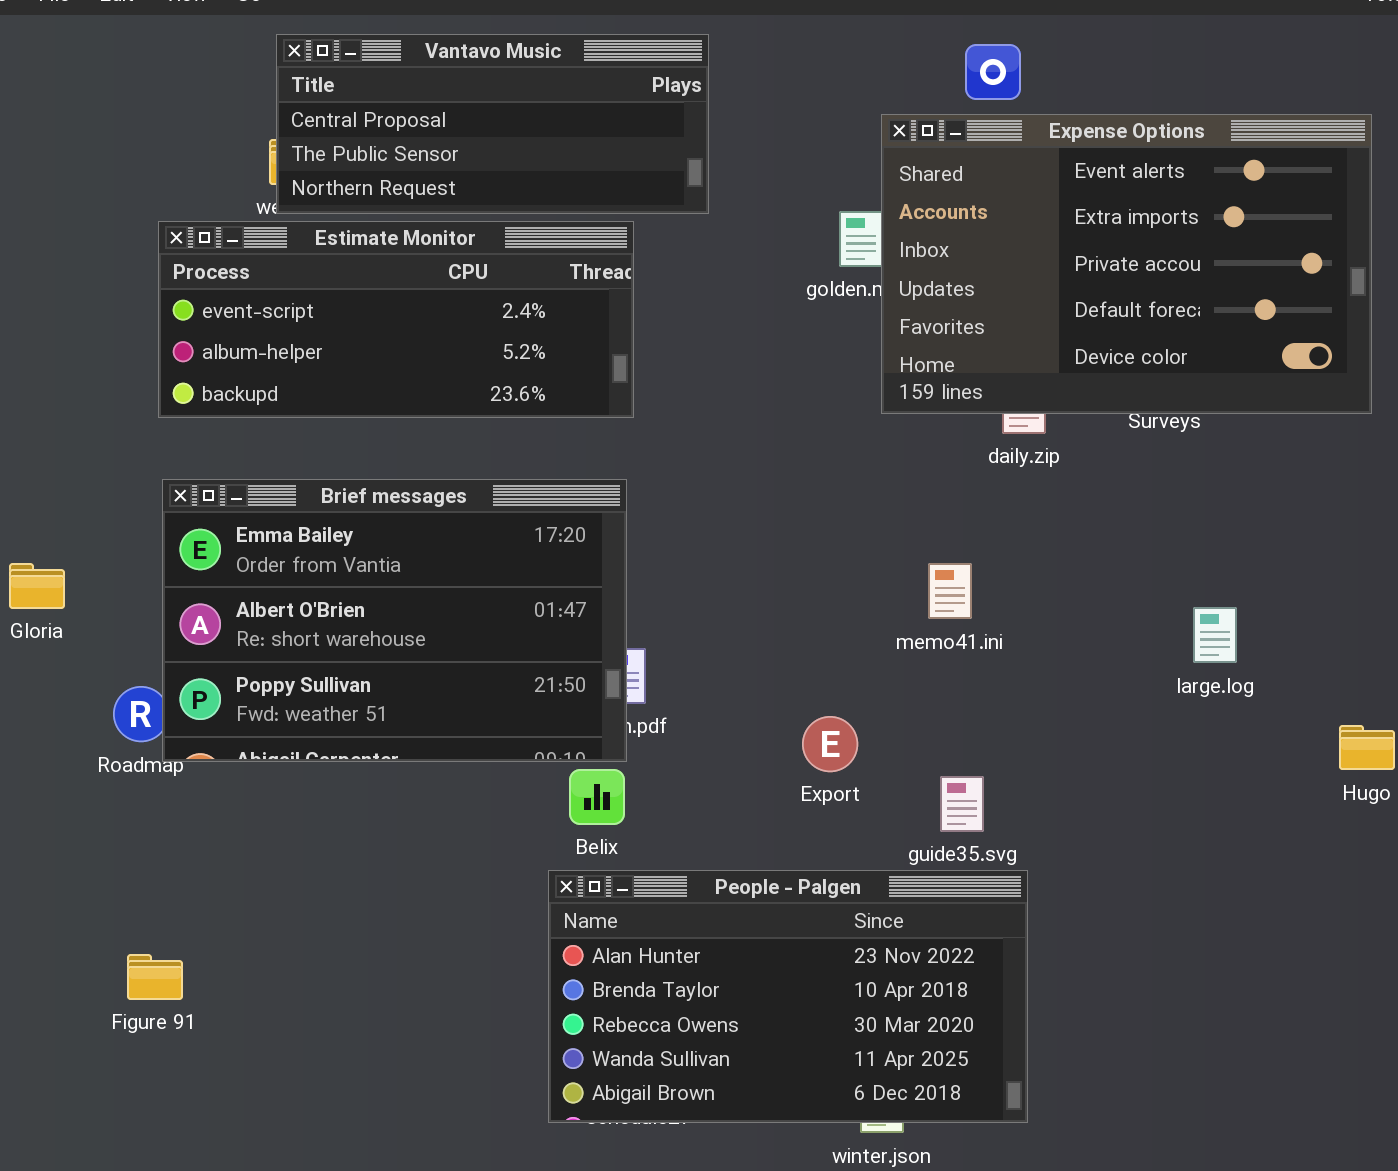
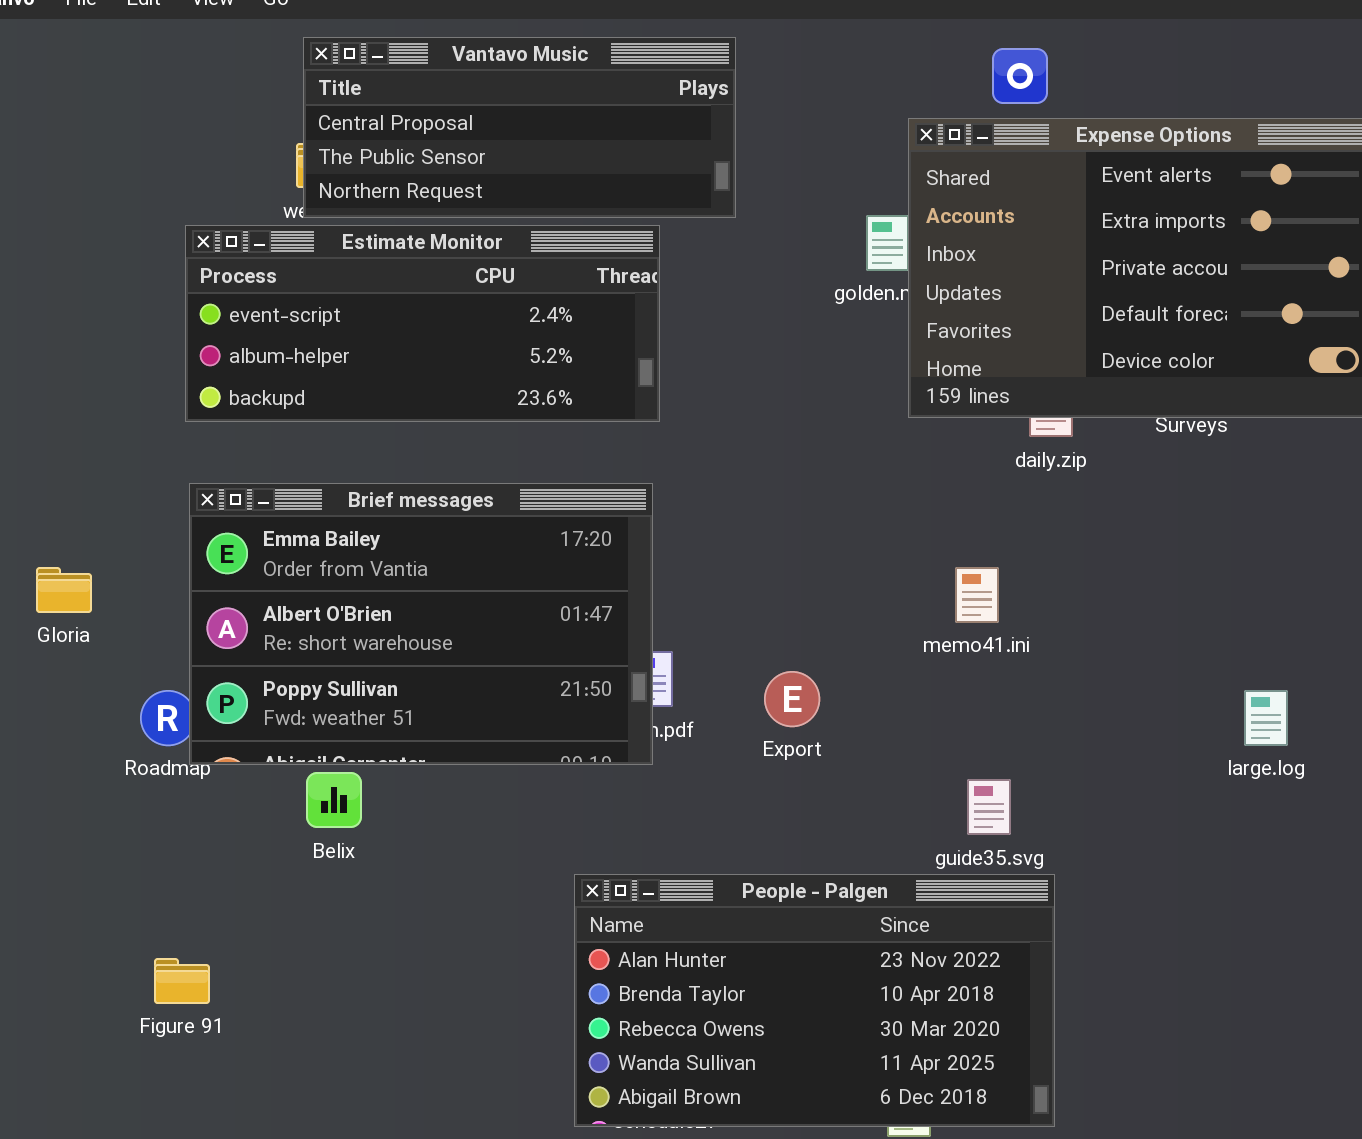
large.log: [1193,607,1237,663] -> [1244,690,1288,746], moved
Export: [802,716,858,772] -> [764,671,820,727], moved
Belix: [569,769,625,825] -> [306,772,362,828], moved

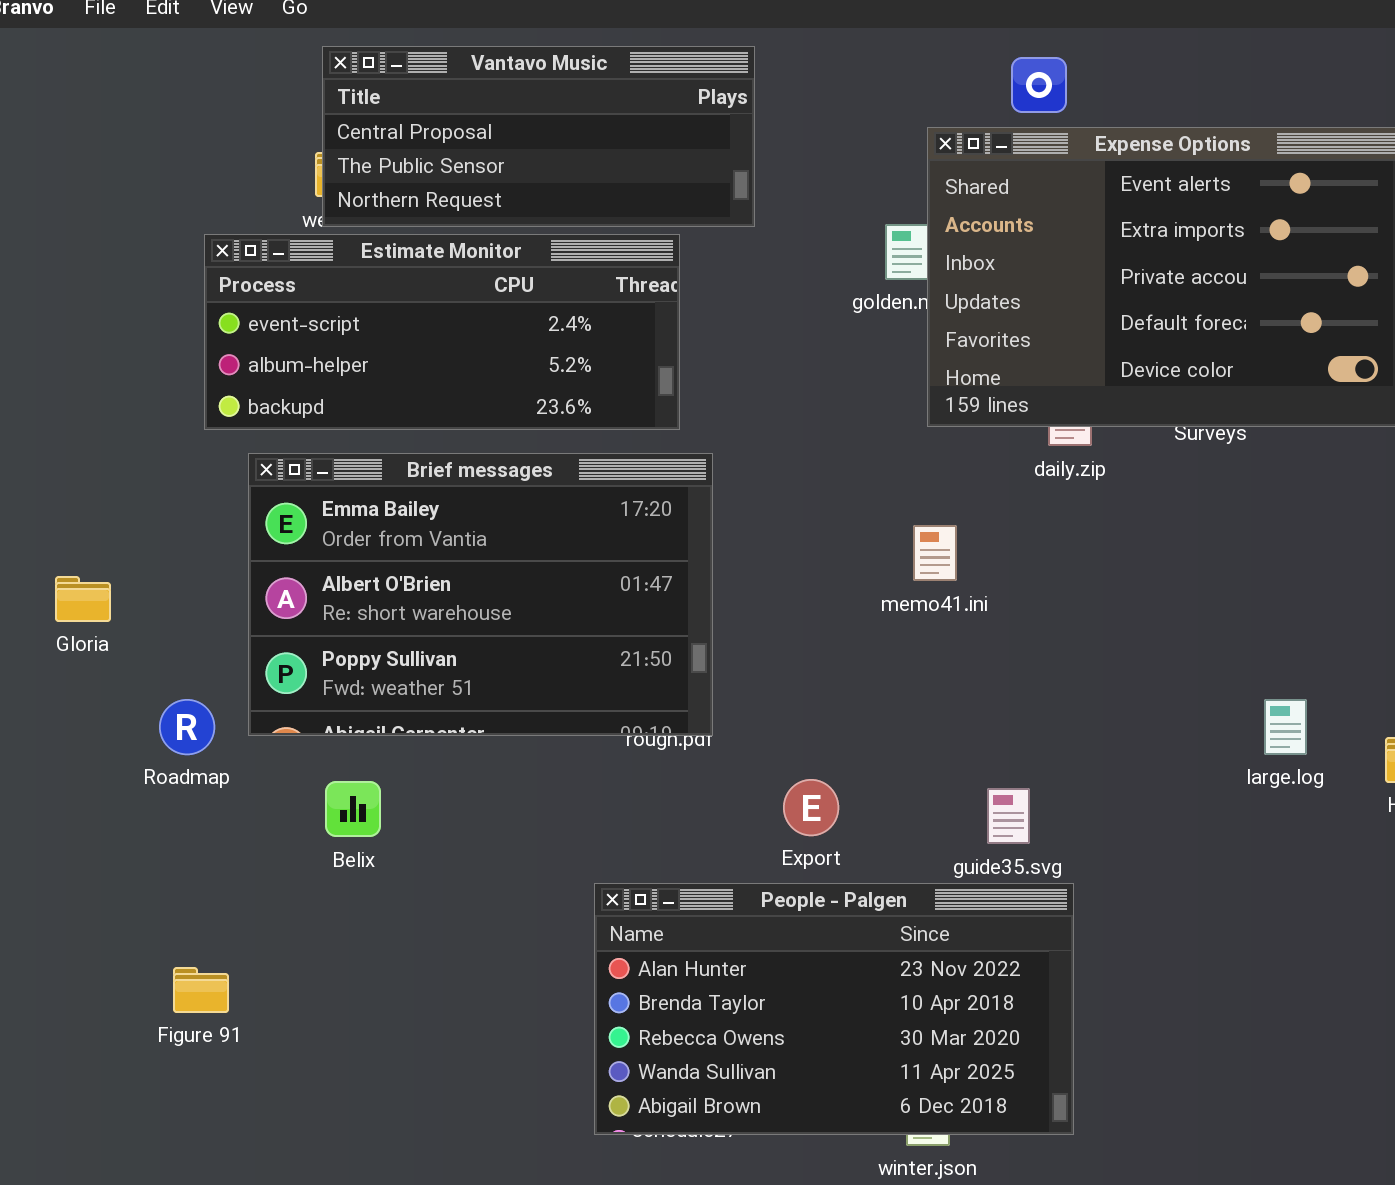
Brief messages: [189,483,653,765] -> [248,453,713,736], moved
memo41.ini: [955,567,999,623] -> [913,525,957,581], moved
Export: [764,671,820,727] -> [783,779,839,836], moved

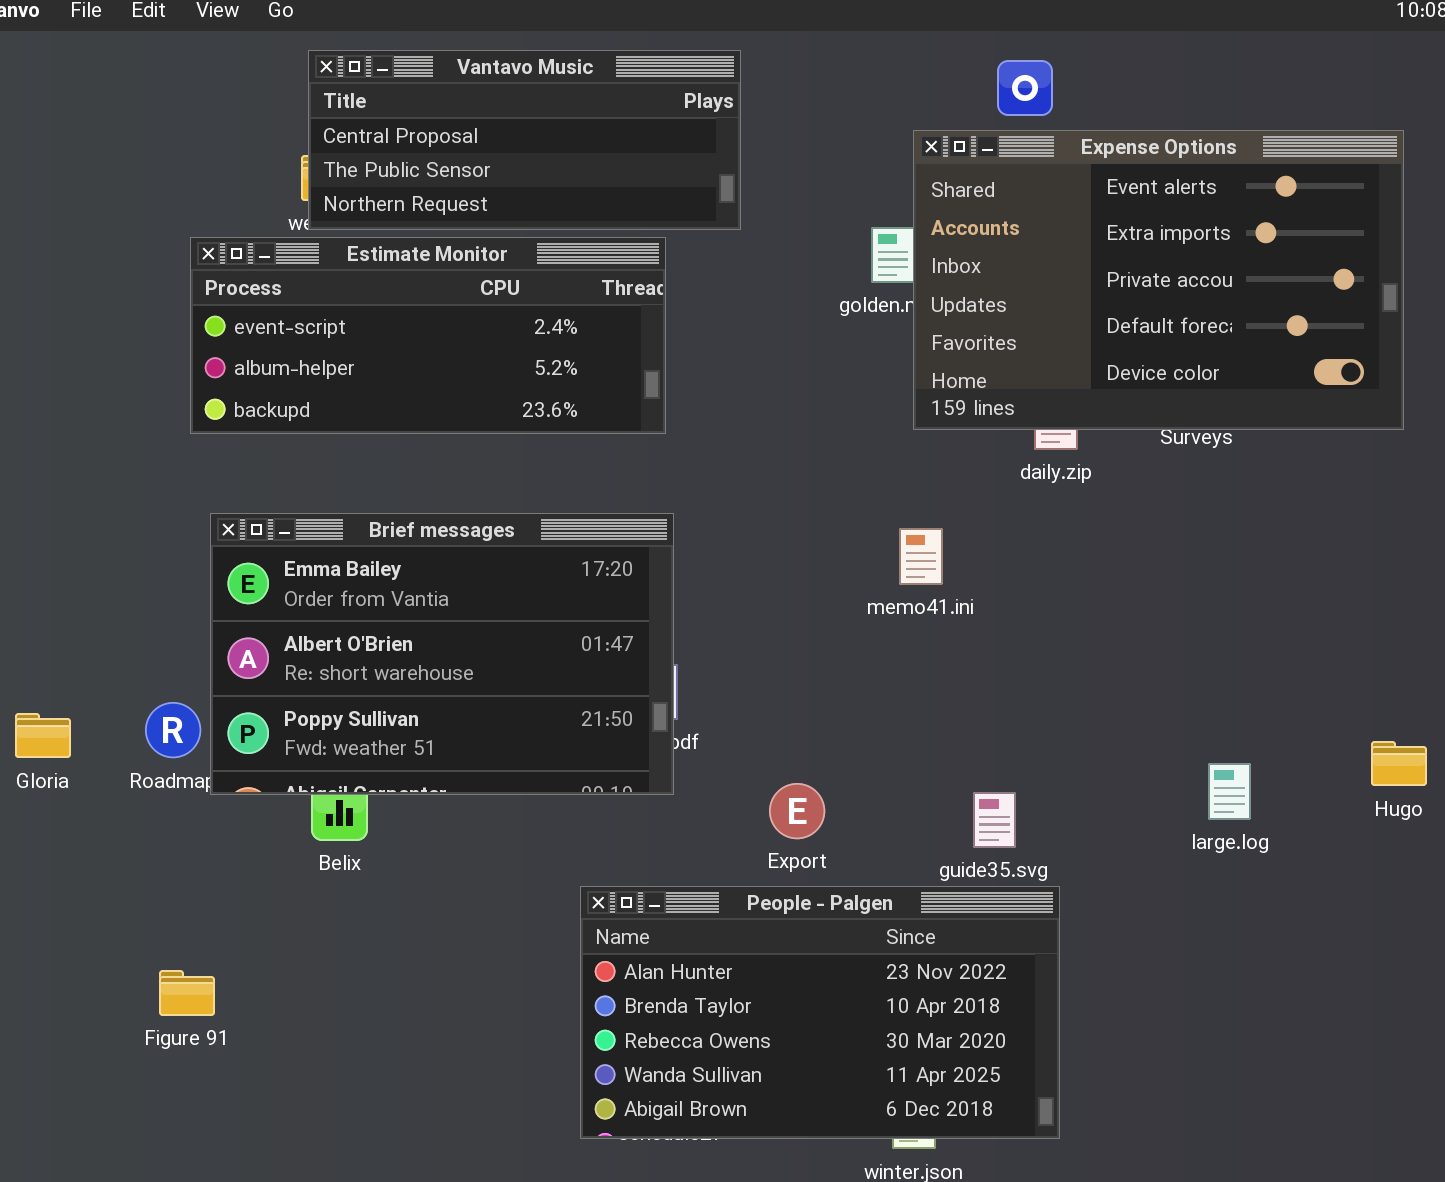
Brief messages: [248,453,713,736] -> [210,513,674,795], moved
Gloria: [55,576,111,622] -> [15,713,71,758], moved
large.log: [1264,699,1307,755] -> [1208,763,1251,820], moved

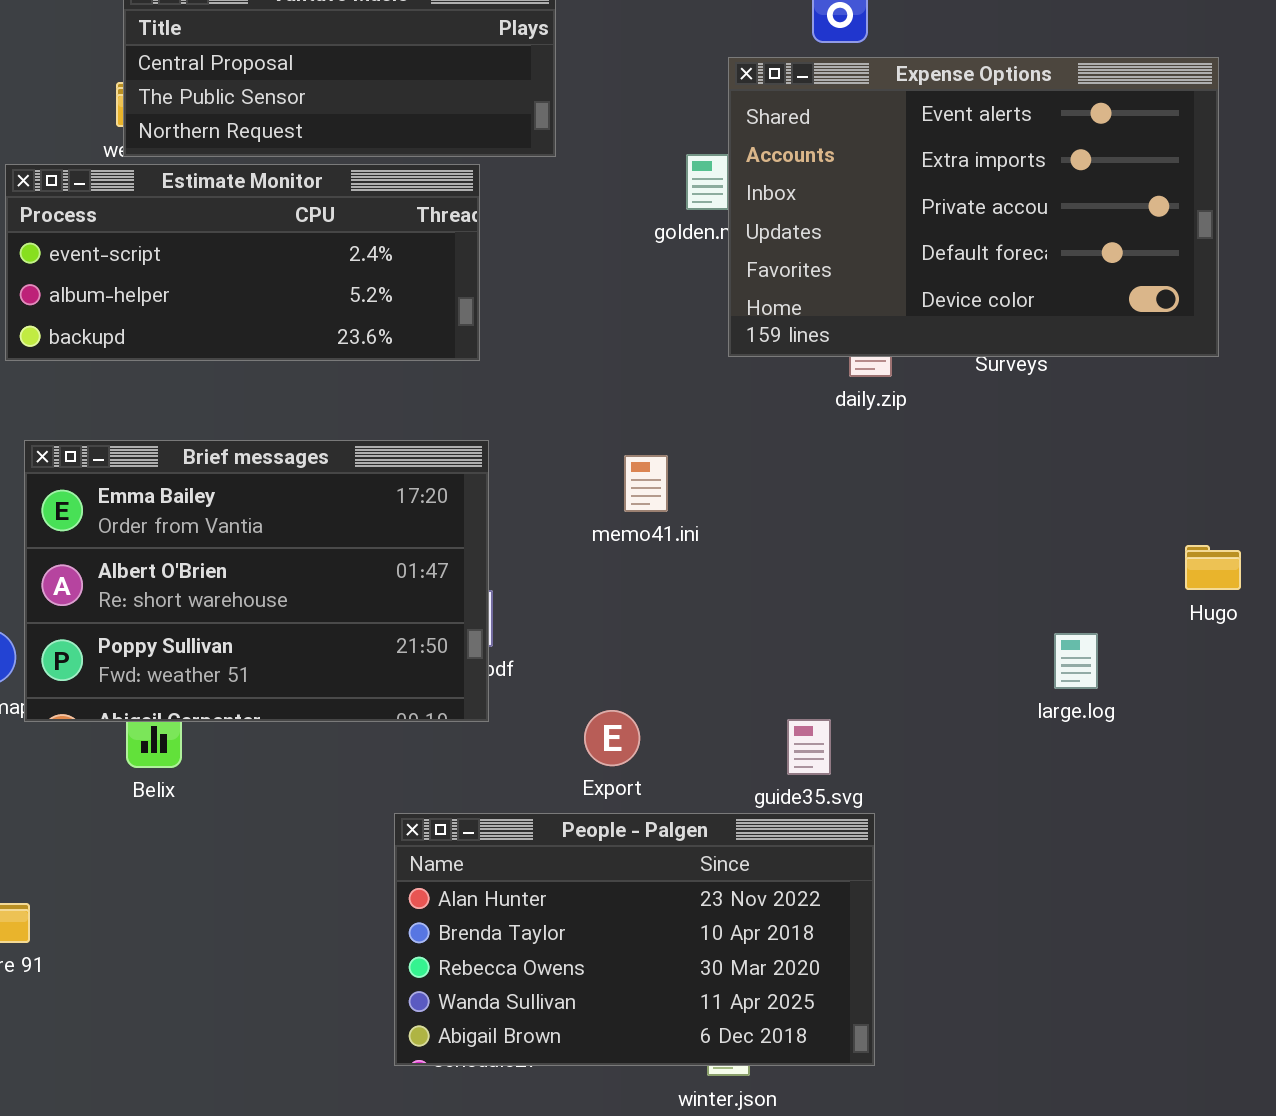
memo41.ini: [899,528,943,585] -> [624,455,668,512], moved
Hugo: [1371,741,1427,786] -> [1185,545,1241,590], moved
large.log: [1208,763,1251,820] -> [1054,633,1098,689], moved

